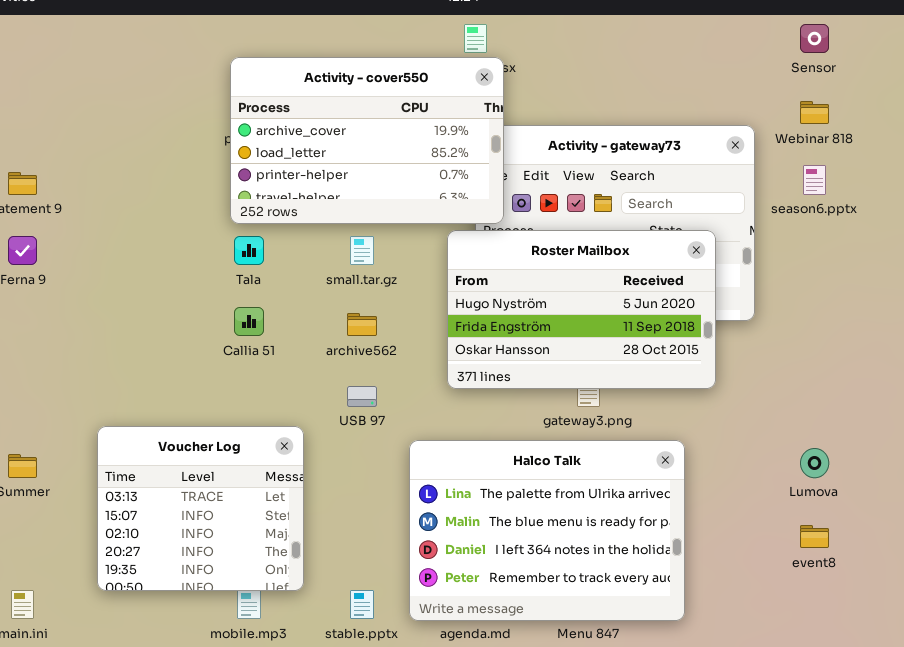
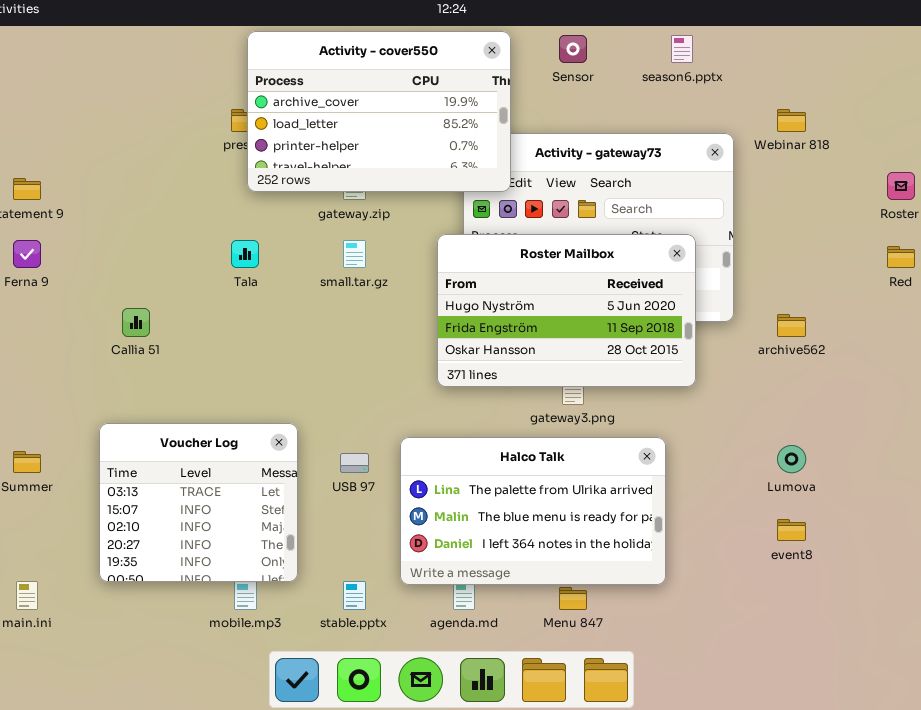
Sensor: [800,24,829,53] -> [559,35,587,63], moved
Activity - cover550: [230,57,504,224] -> [247,31,511,192], moved
season6.pptx: [803,165,826,195] -> [671,35,693,63], moved
Callia 51: [234,307,264,336] -> [122,308,150,337], moved
archive562: [347,313,377,336] -> [777,314,806,337], moved
USB 97: [347,386,377,407] -> [340,453,369,473], moved
Halco Talk: [409,440,685,621] -> [400,437,666,585], resized

